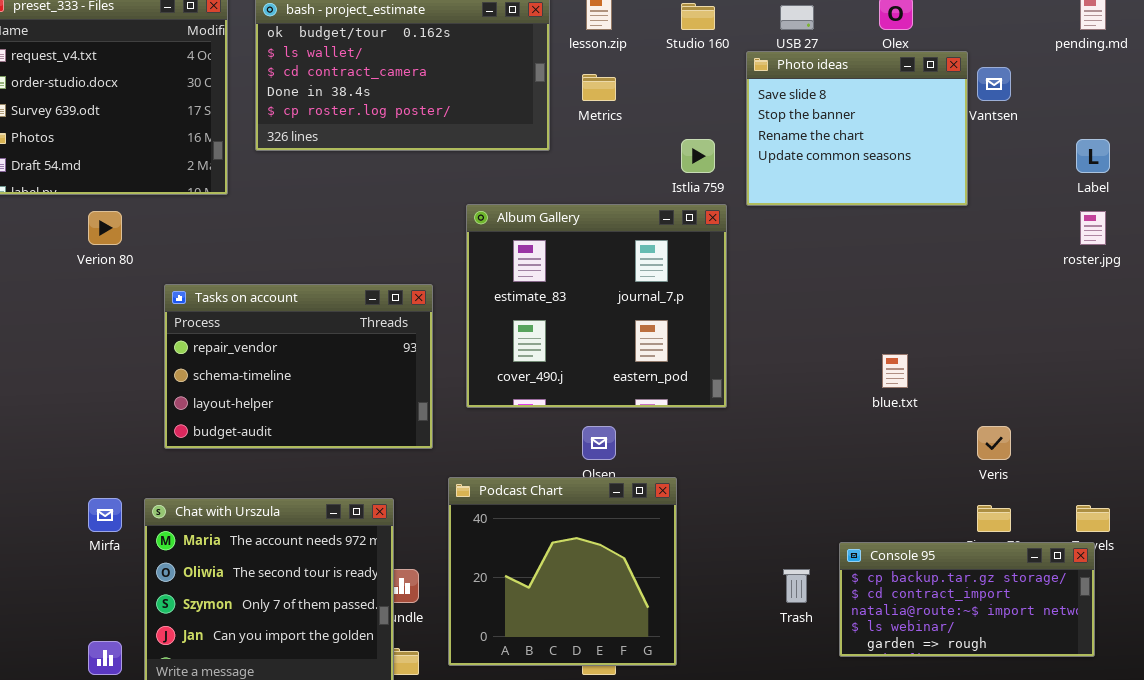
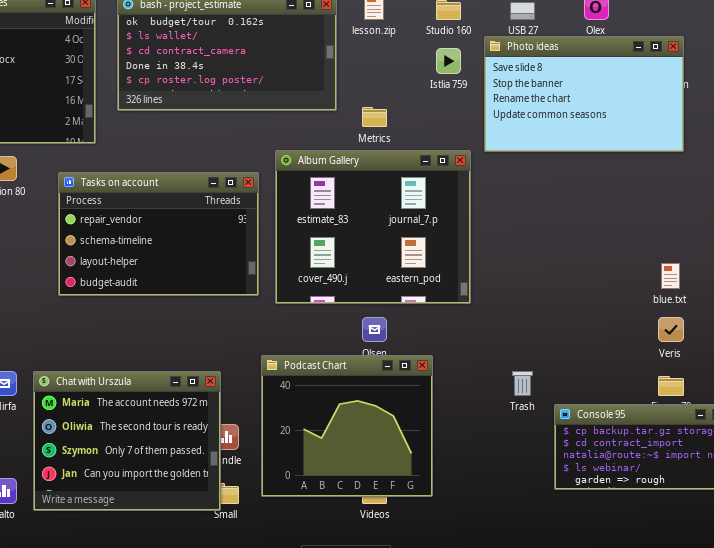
Photo ideas: [746,51,968,206] -> [484,36,684,152], resized
Metrics: [582,74,616,101] -> [362,107,387,127], moved
Istlia 759: [681,139,715,173] -> [436,48,461,74], moved
Tasks on account: [164,284,433,449] -> [58,172,259,296], moved
blue.txt: [882,354,908,388] -> [661,263,680,289], moved
Trash: [783,569,810,603] -> [512,371,533,396], moved

